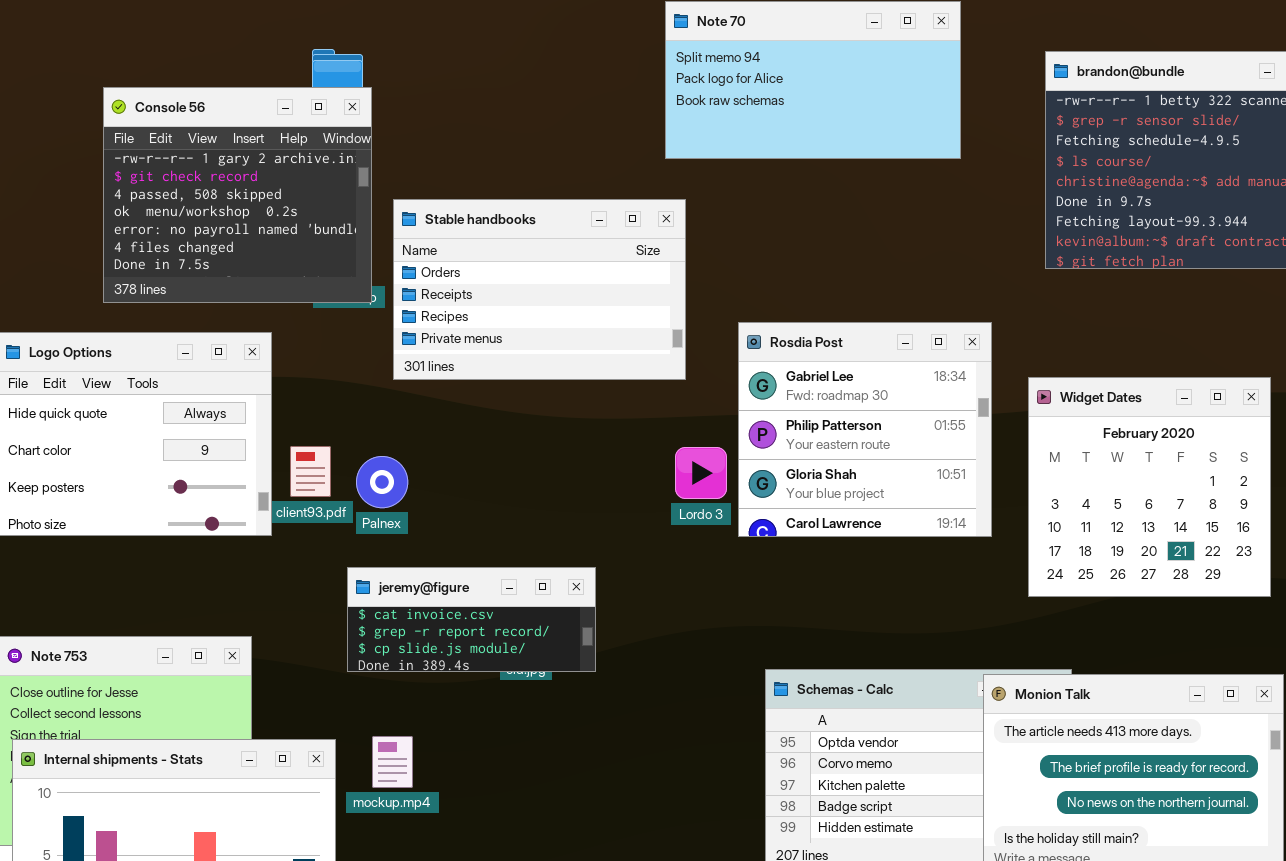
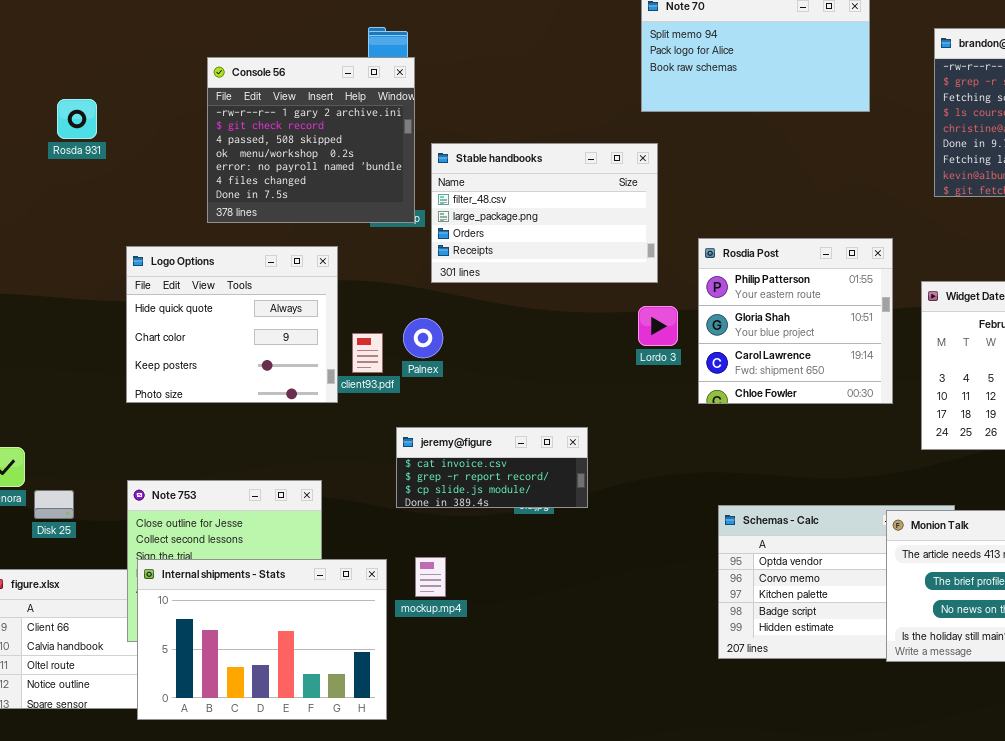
Stable handbooks: [393,199,686,380] -> [431,143,658,283], scrolled up 2 rows
Rosdia Post: [738,322,992,537] -> [698,238,893,404], scrolled down 1 row
Lordo 3: [675,447,727,499] -> [638,306,678,346], moved
Palnex: [356,456,408,508] -> [403,318,443,358], moved

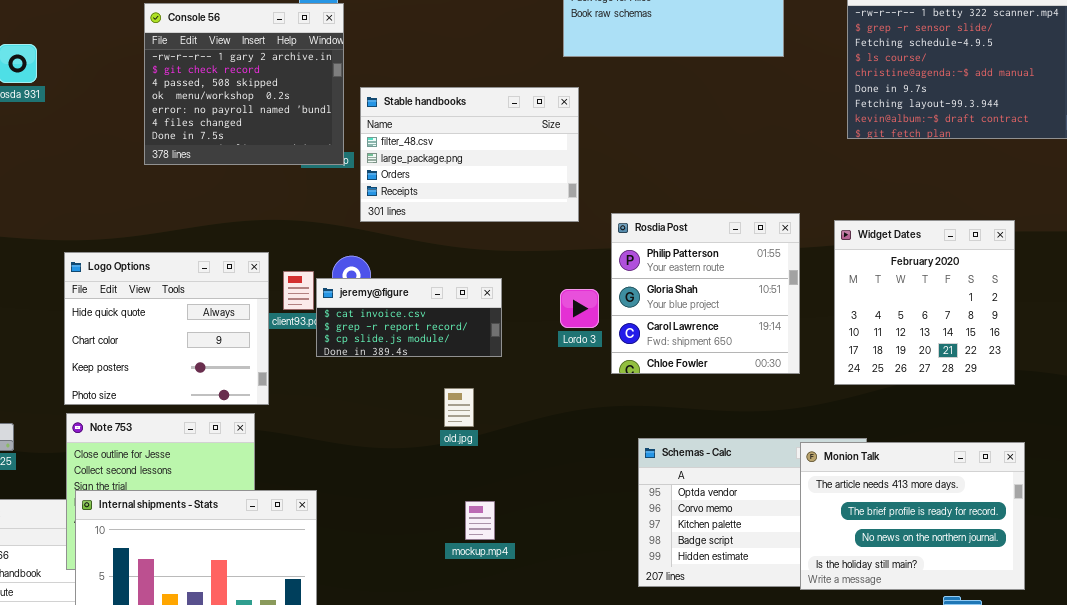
Rosdia Post: [698,238,893,404] -> [611,213,800,374], moved
Logo Options: [126,246,338,403] -> [64,252,269,405], moved
Lordo 3: [638,306,678,346] -> [560,289,599,328], moved
jeremy@figure: [396,427,588,508] -> [316,278,502,357], moved
mockup.mp4: [415,557,446,597] -> [465,501,495,540], moved

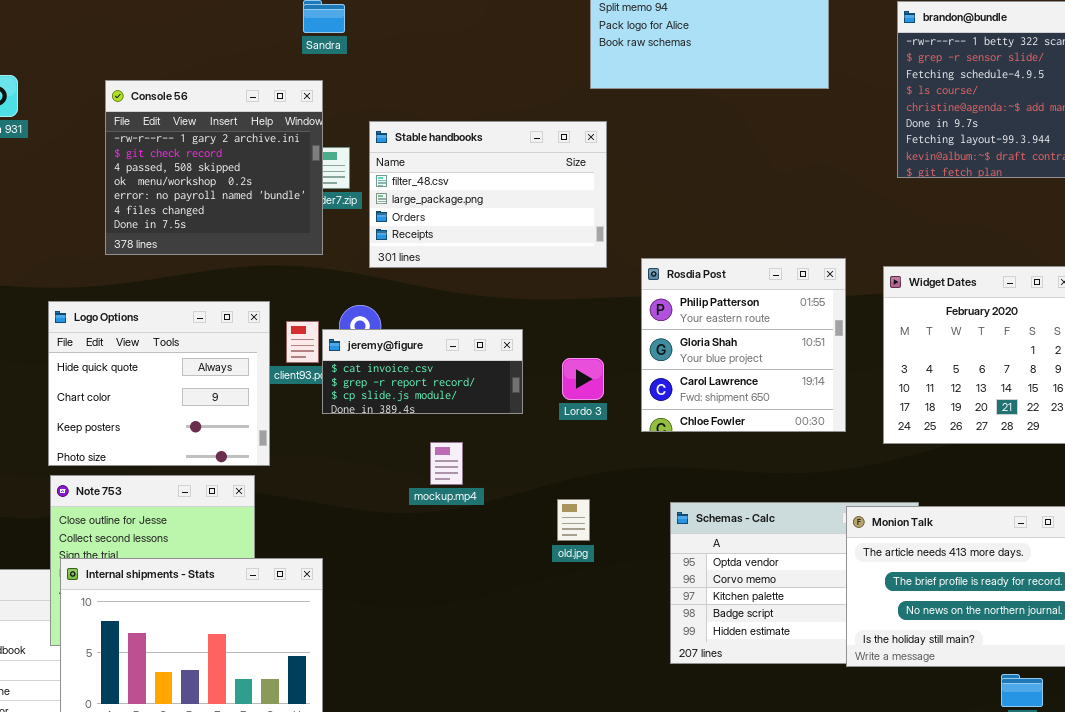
Console 56: [144,3,344,165] -> [105,80,323,255], moved
Lordo 3: [560,289,599,328] -> [562,358,604,400], moved
old.jpg: [444,388,474,427] -> [557,499,590,541], moved
mockup.mp4: [465,501,495,540] -> [430,442,463,485], moved

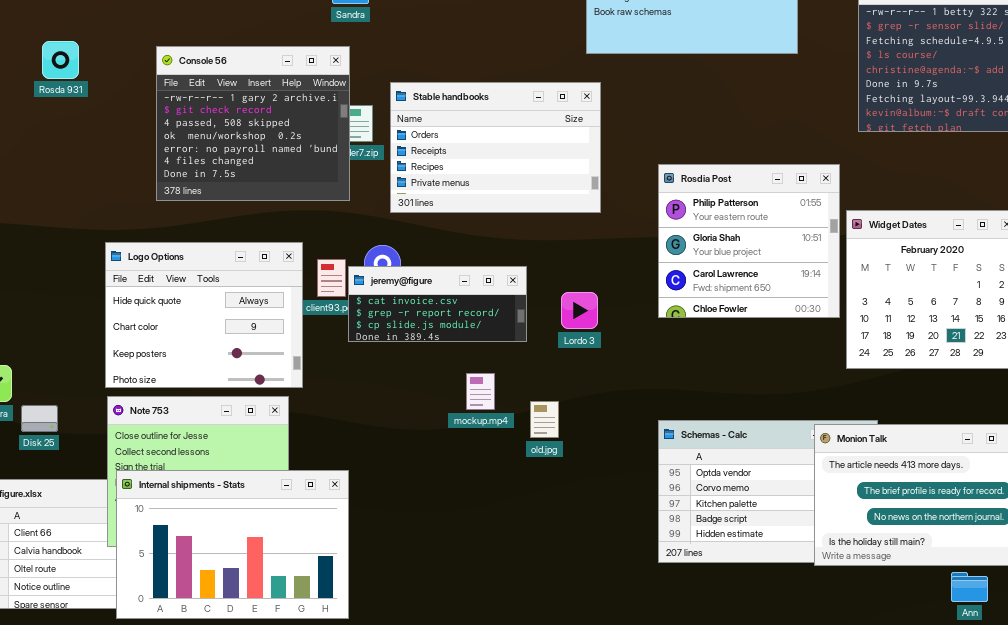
Stable handbooks: [369,121,607,268] -> [390,82,601,213], scrolled down 2 rows
Rosdia Post: [641,258,846,432] -> [658,164,840,318], moved
mockup.mp4: [430,442,463,485] -> [466,373,495,410], moved
old.jpg: [557,499,590,541] -> [530,401,559,438], moved

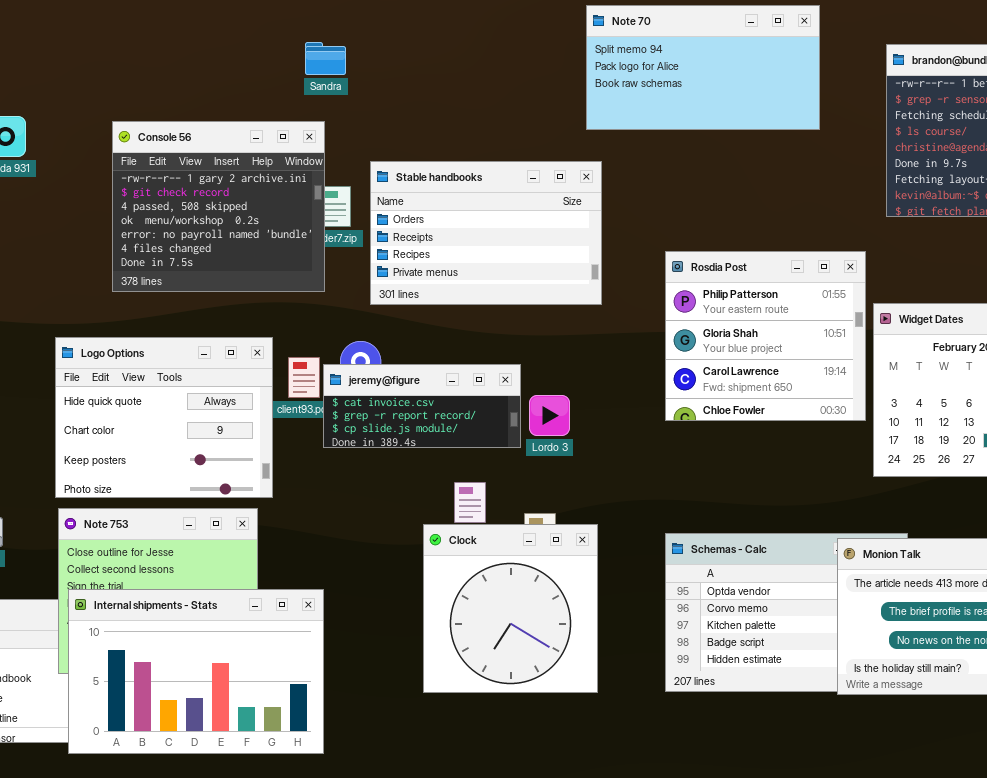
Lordo 3: [561,292,598,329] -> [529,395,570,436], moved
Clock: none -> [423,524,598,693], opened

